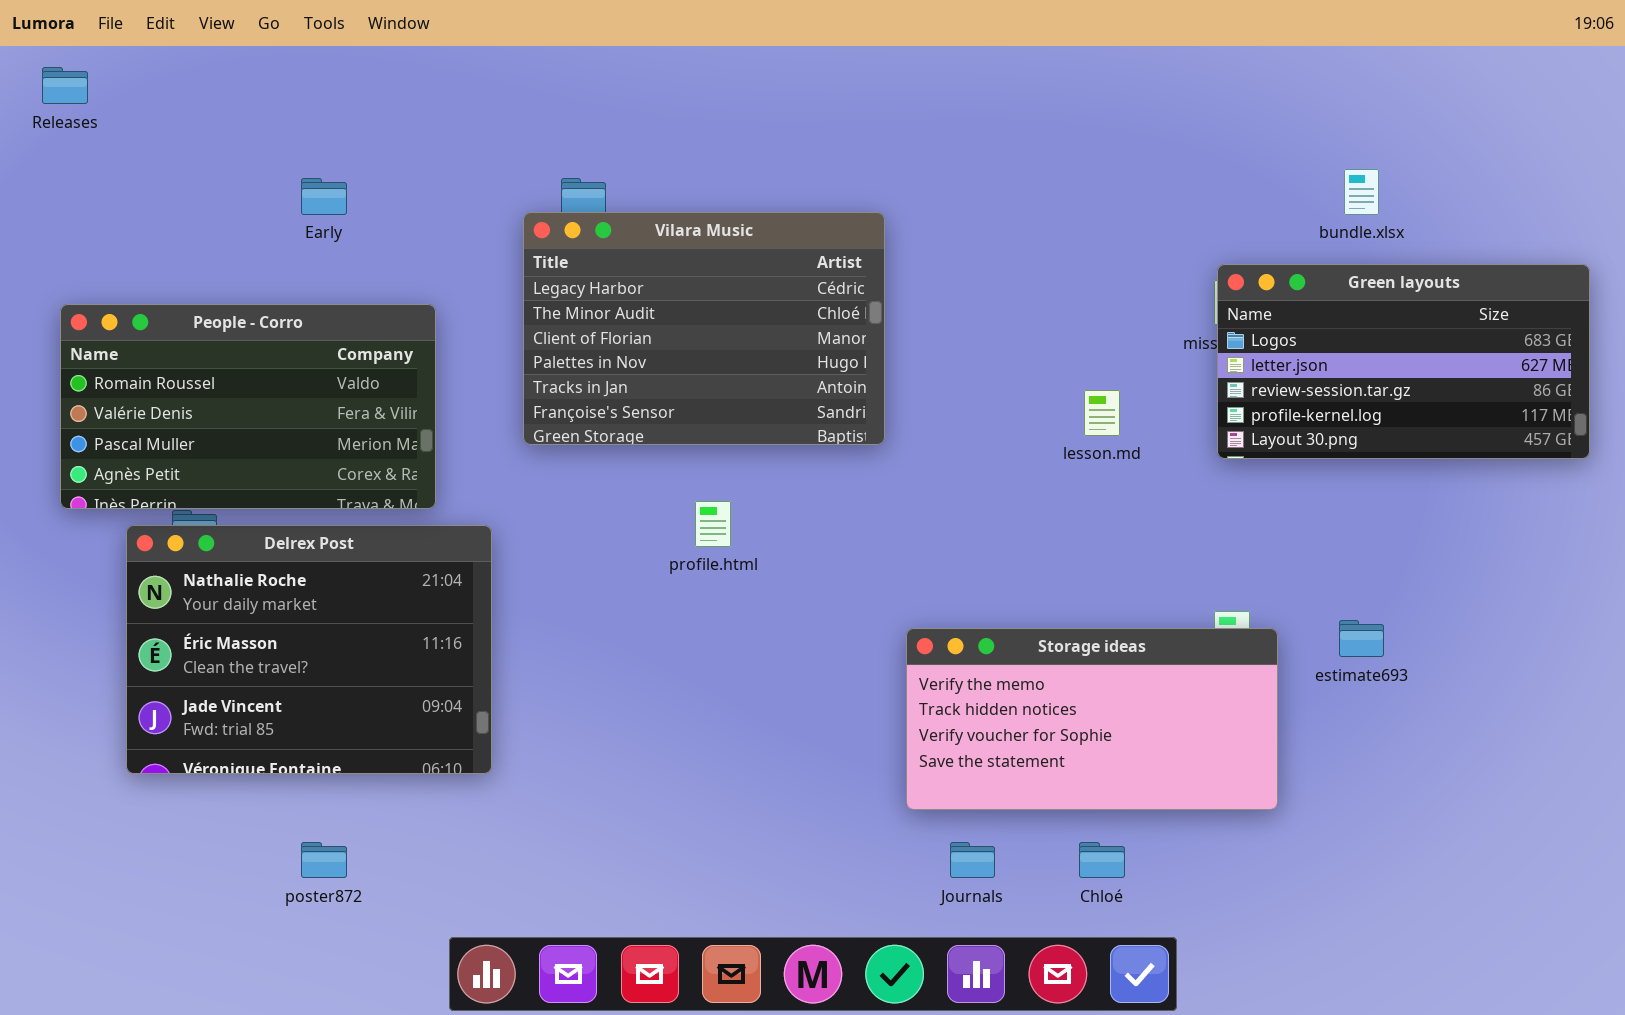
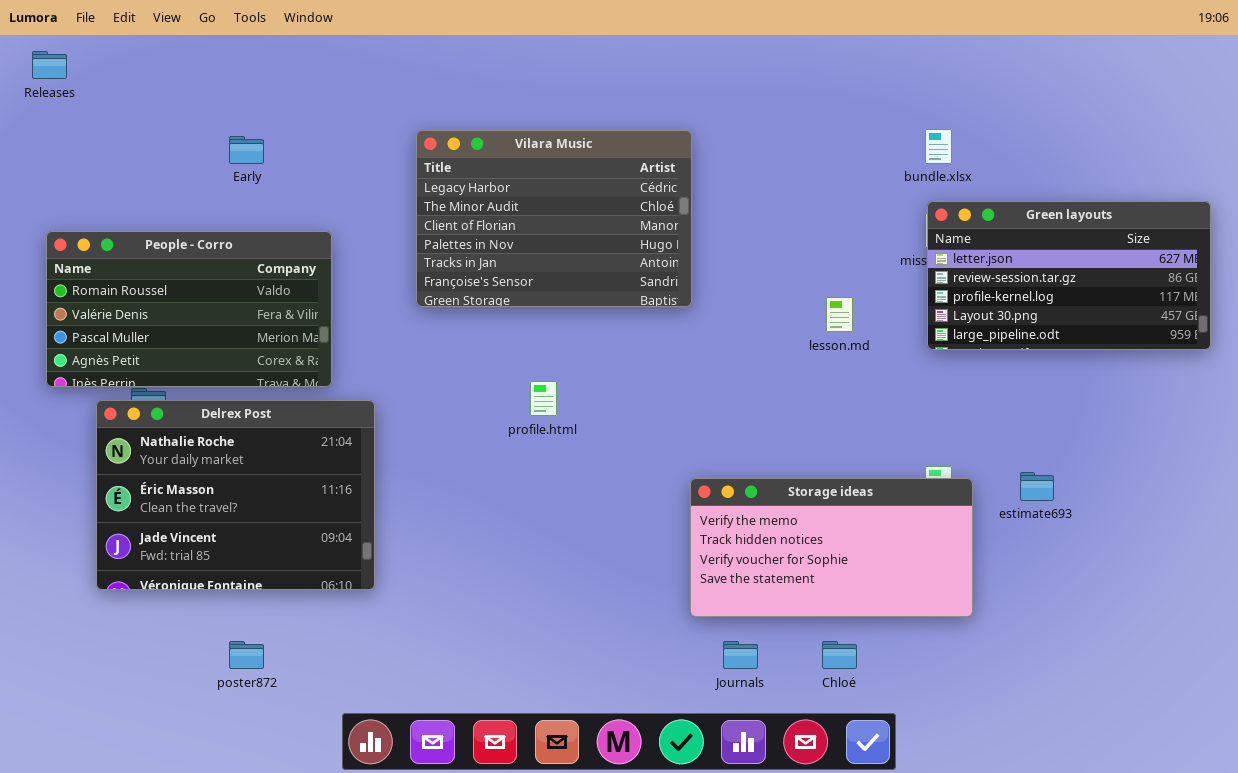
bundle.xlsx: [1344,169,1379,215] -> [925,129,952,164], moved
Vilara Music: [523,212,885,445] -> [416,130,692,307], moved
Green layouts: [1217,264,1590,459] -> [927,201,1211,350], scrolled down 1 row

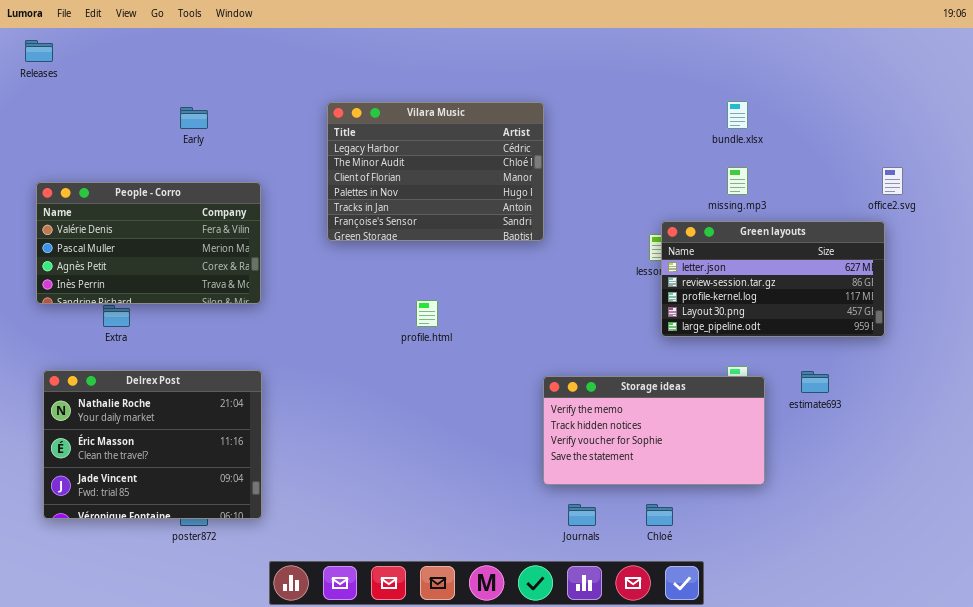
Green layouts: [927,201,1211,350] -> [661,221,885,337], moved
People - Corro: [46,231,332,387] -> [36,182,261,304], scrolled down 1 row
Delrex Post: [96,400,375,590] -> [43,370,262,519], moved

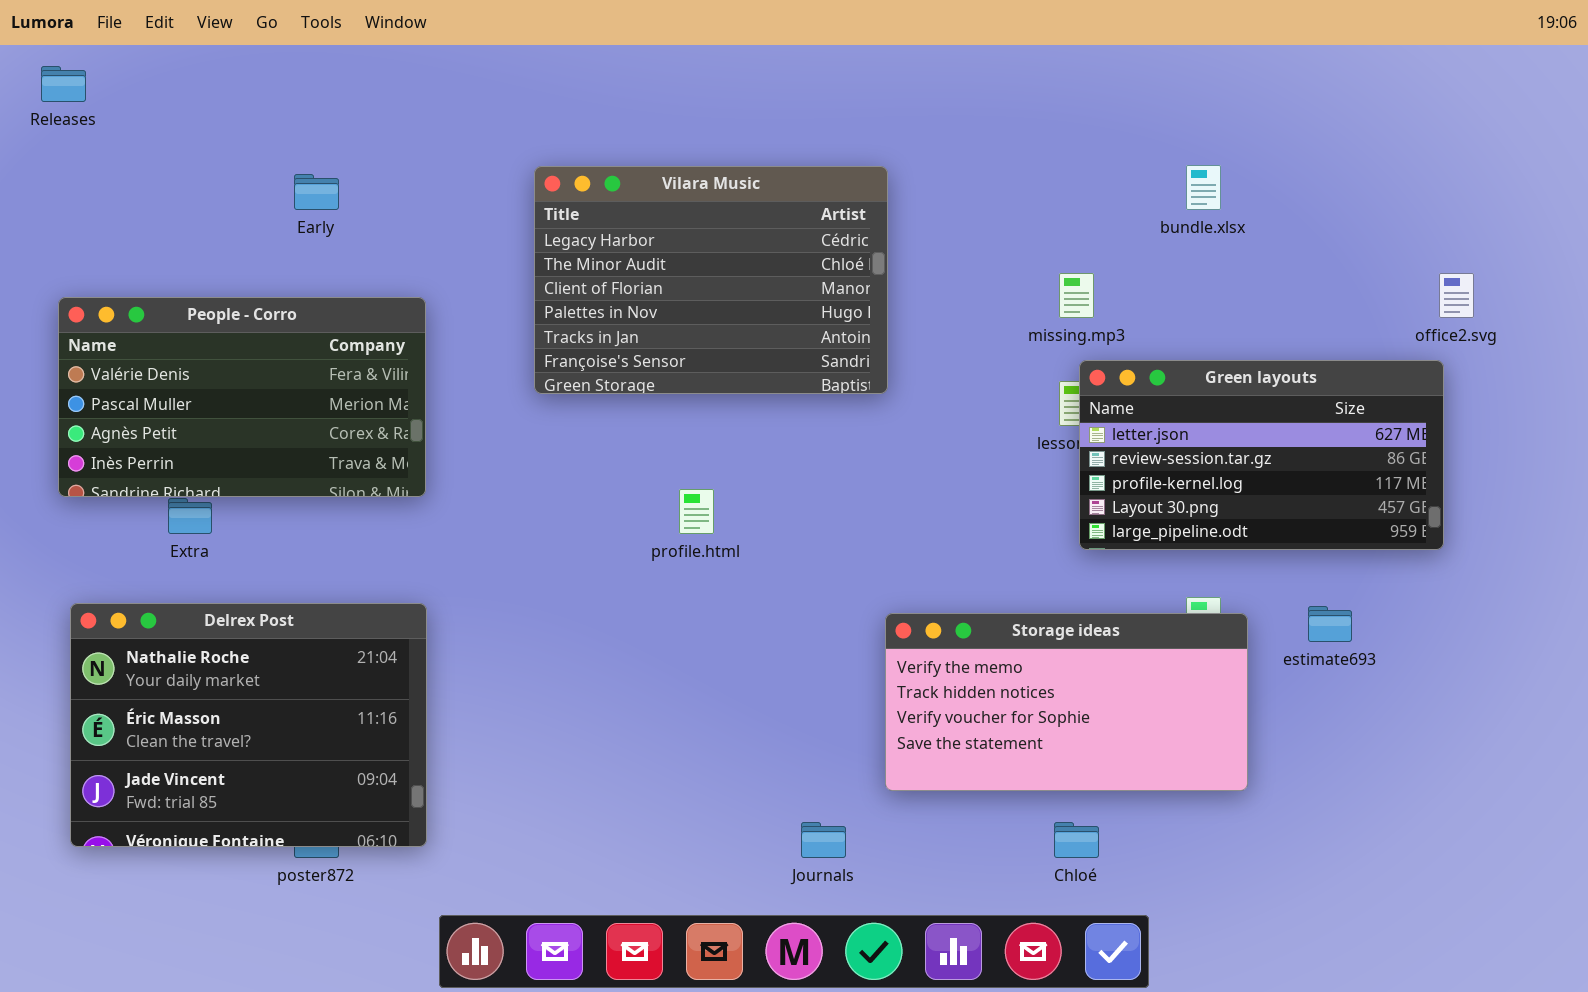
missing.mp3: [727,167,748,195] -> [1059,273,1094,318], moved
Journals: [568,504,596,526] -> [801,822,846,858], moved

